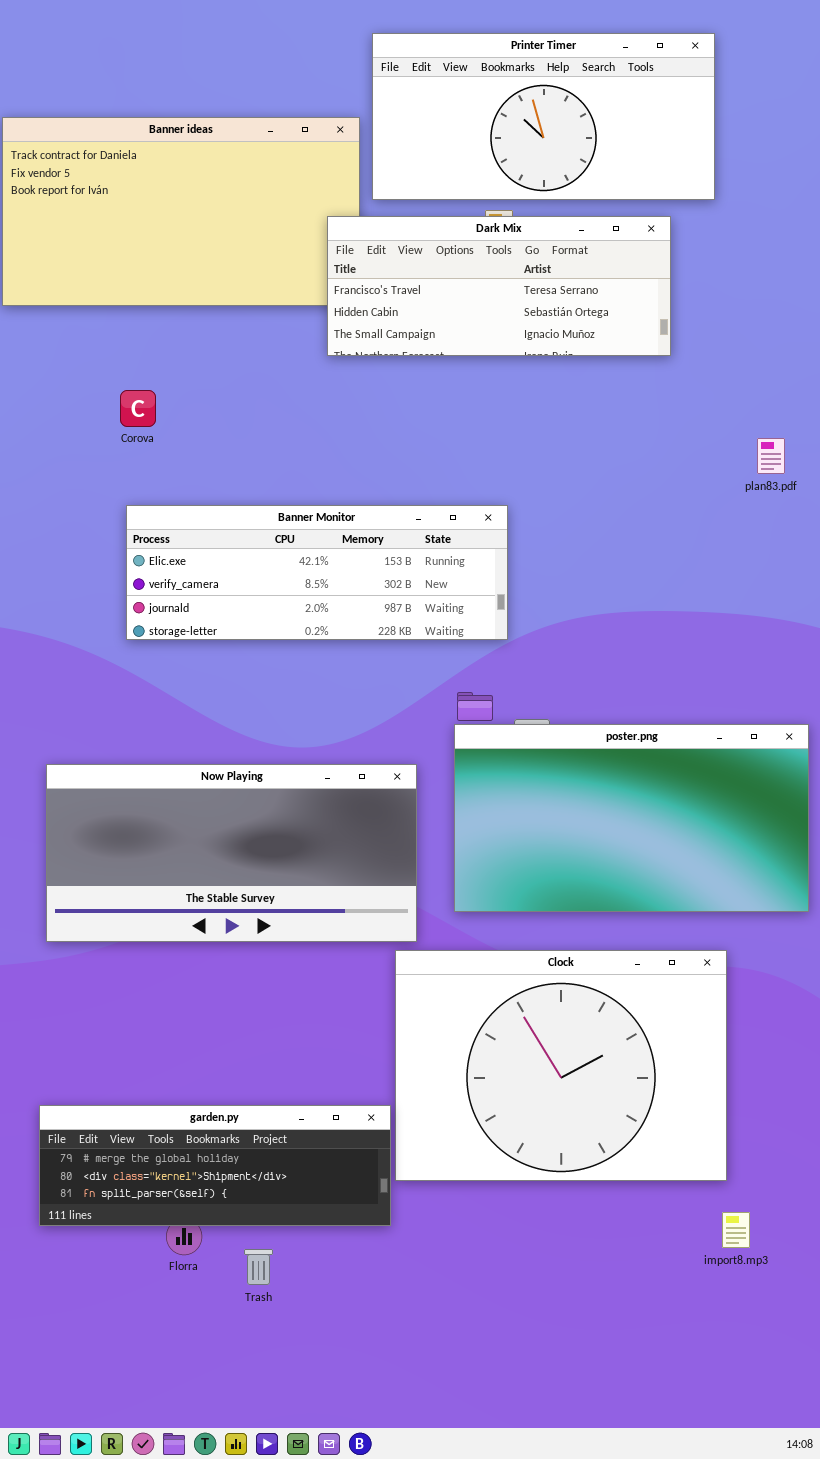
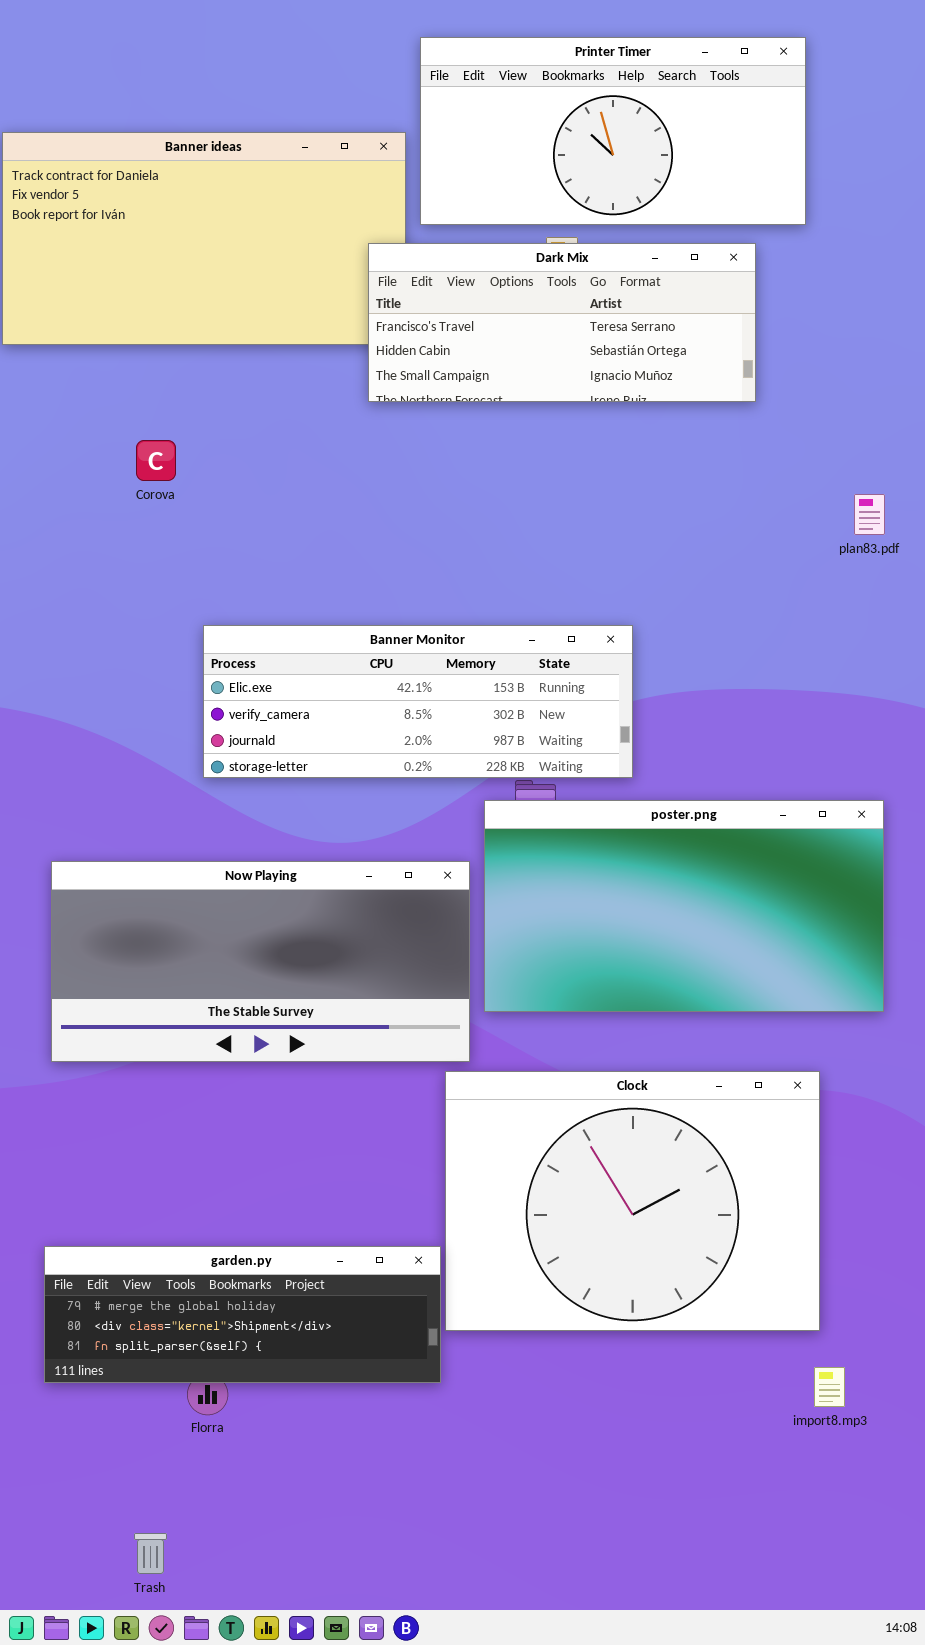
Banner Monitor: [126,505,508,640] -> [203,625,633,778], moved
poster.png: [454,724,809,912] -> [484,800,884,1012], moved
Trash: [244,1249,273,1285] -> [134,1533,167,1574], moved

